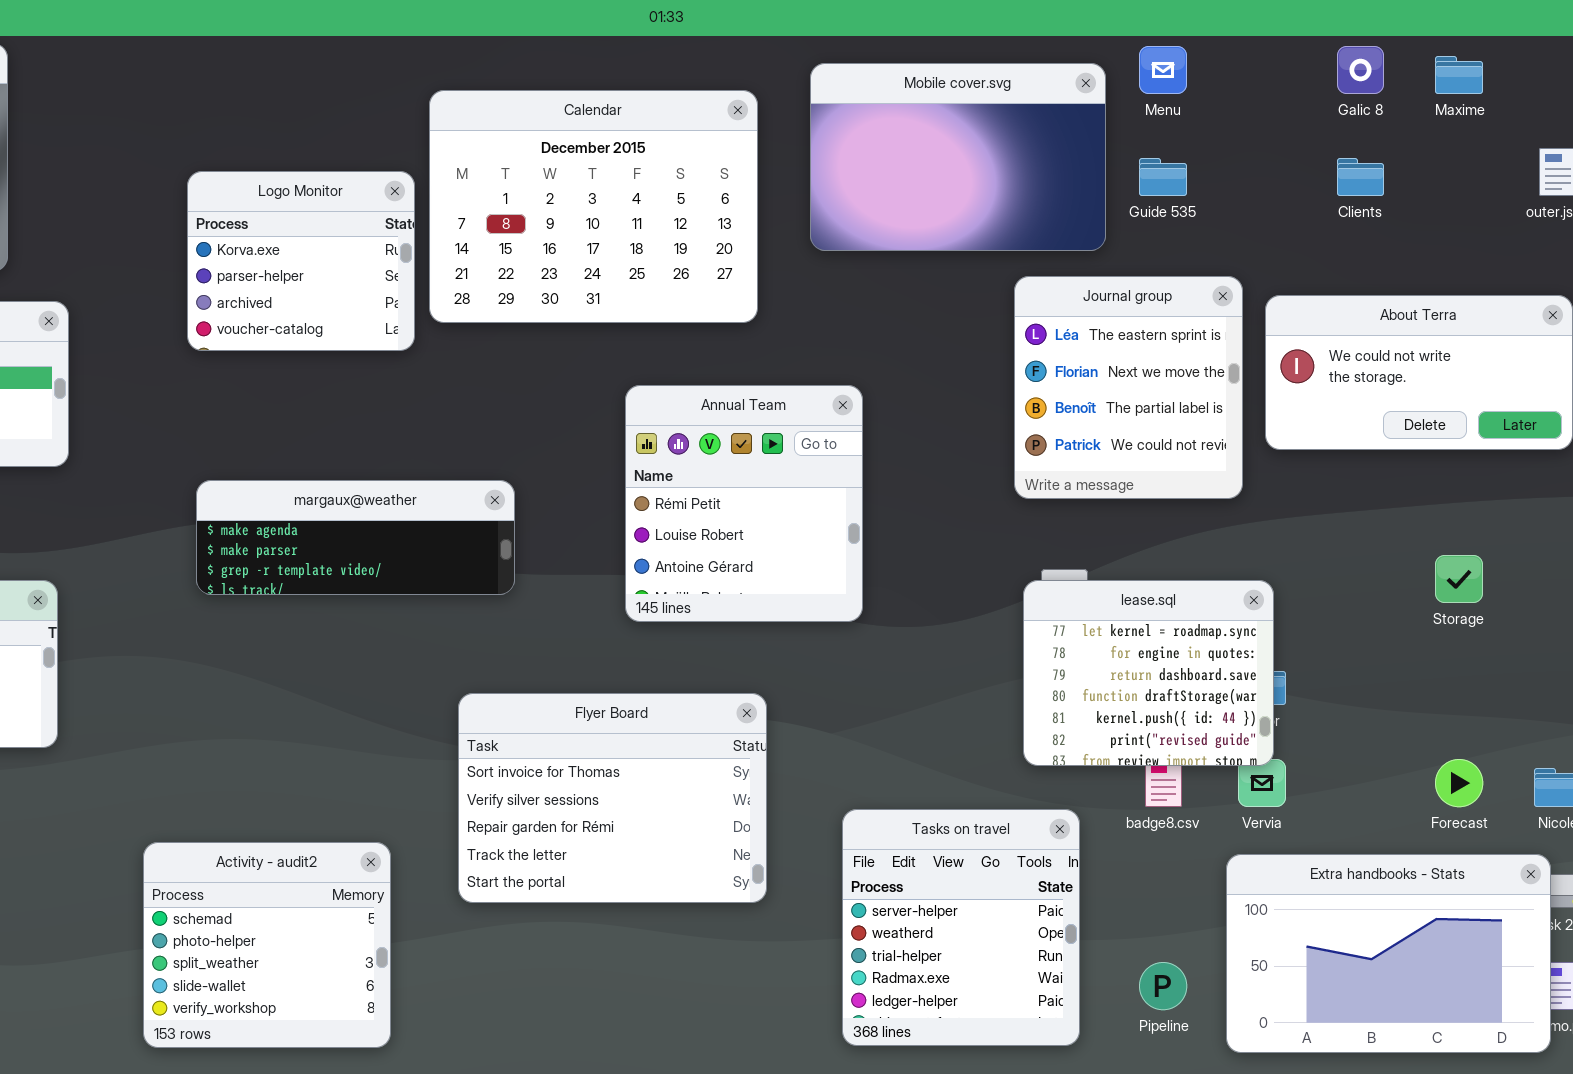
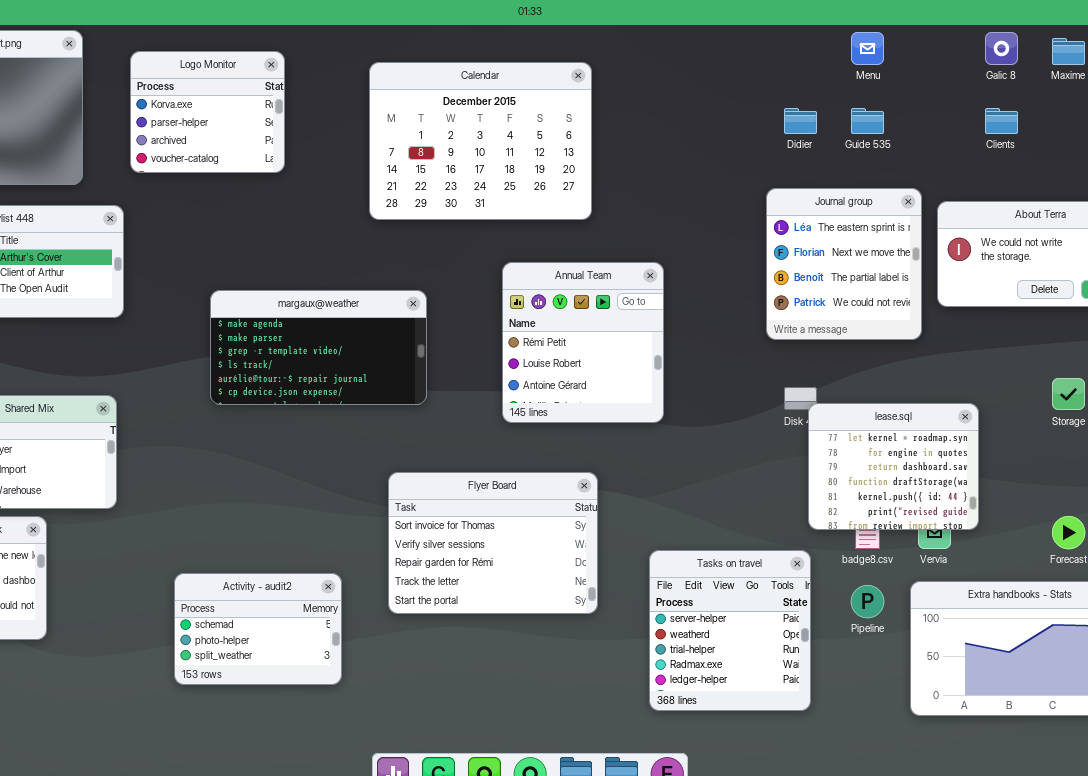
Mobile cover.svg: [810,63,1106,251] -> none, closed
Logo Monitor: [187,171,415,351] -> [130,51,285,173], moved
margaux@weather: [196,480,515,595] -> [210,290,427,405], resized
lease.sql: [1023,580,1274,766] -> [808,403,979,530], moved
Activity - audit2: [143,842,391,1048] -> [174,573,342,685], resized
Pipeline: [1139,962,1187,1010] -> [851,585,884,618], moved

